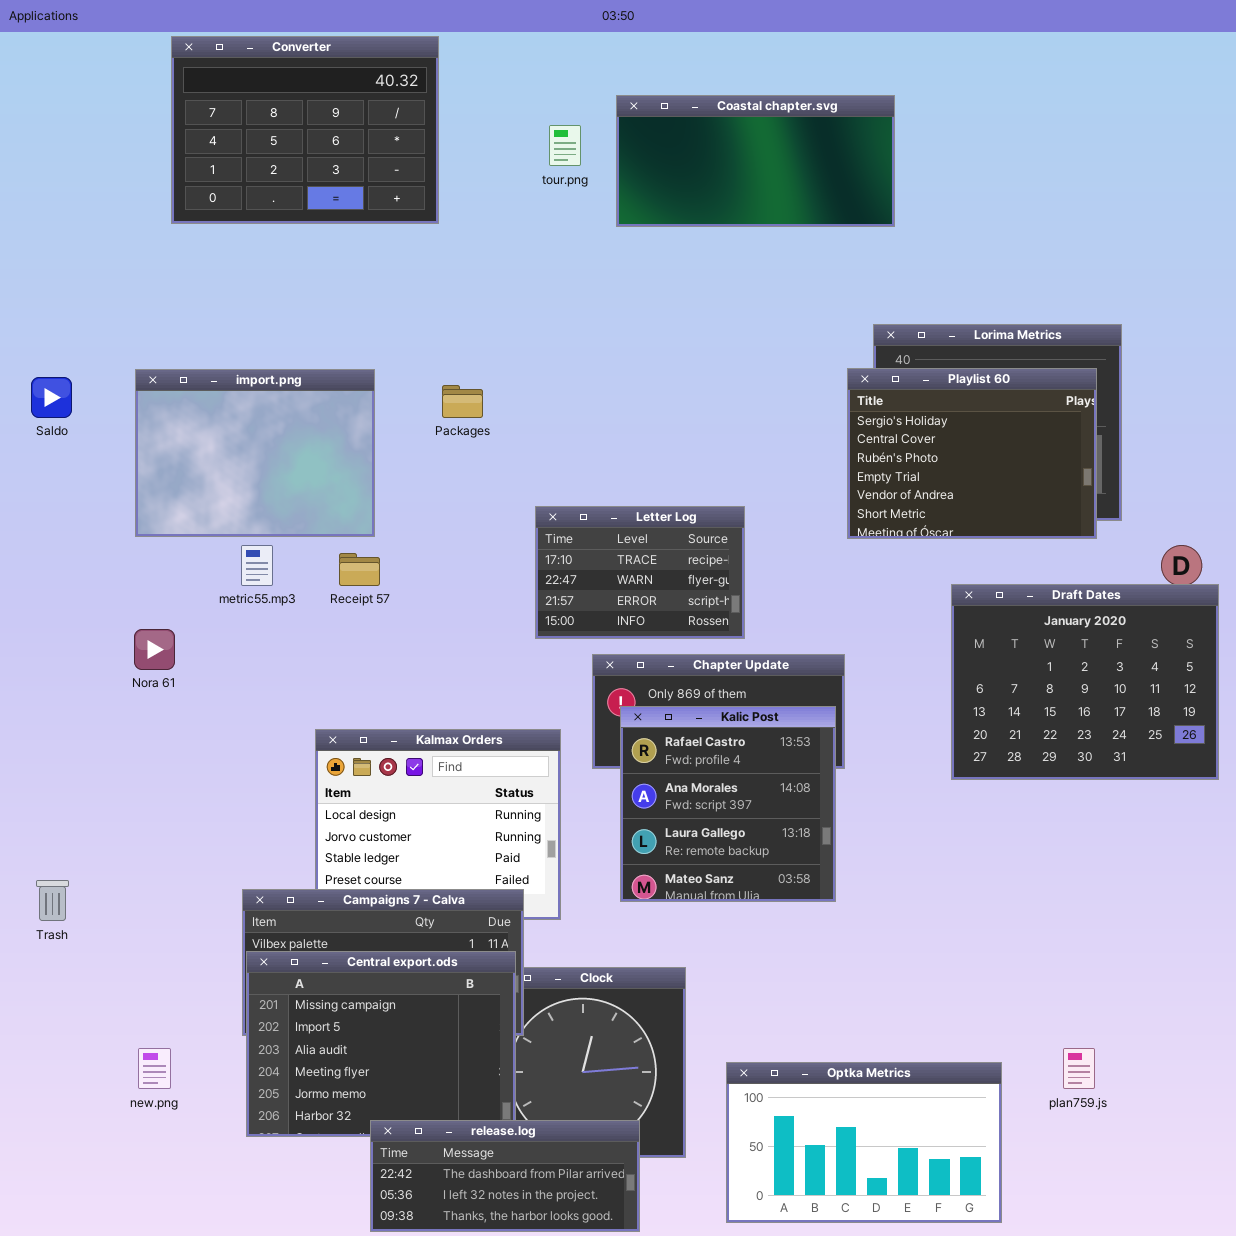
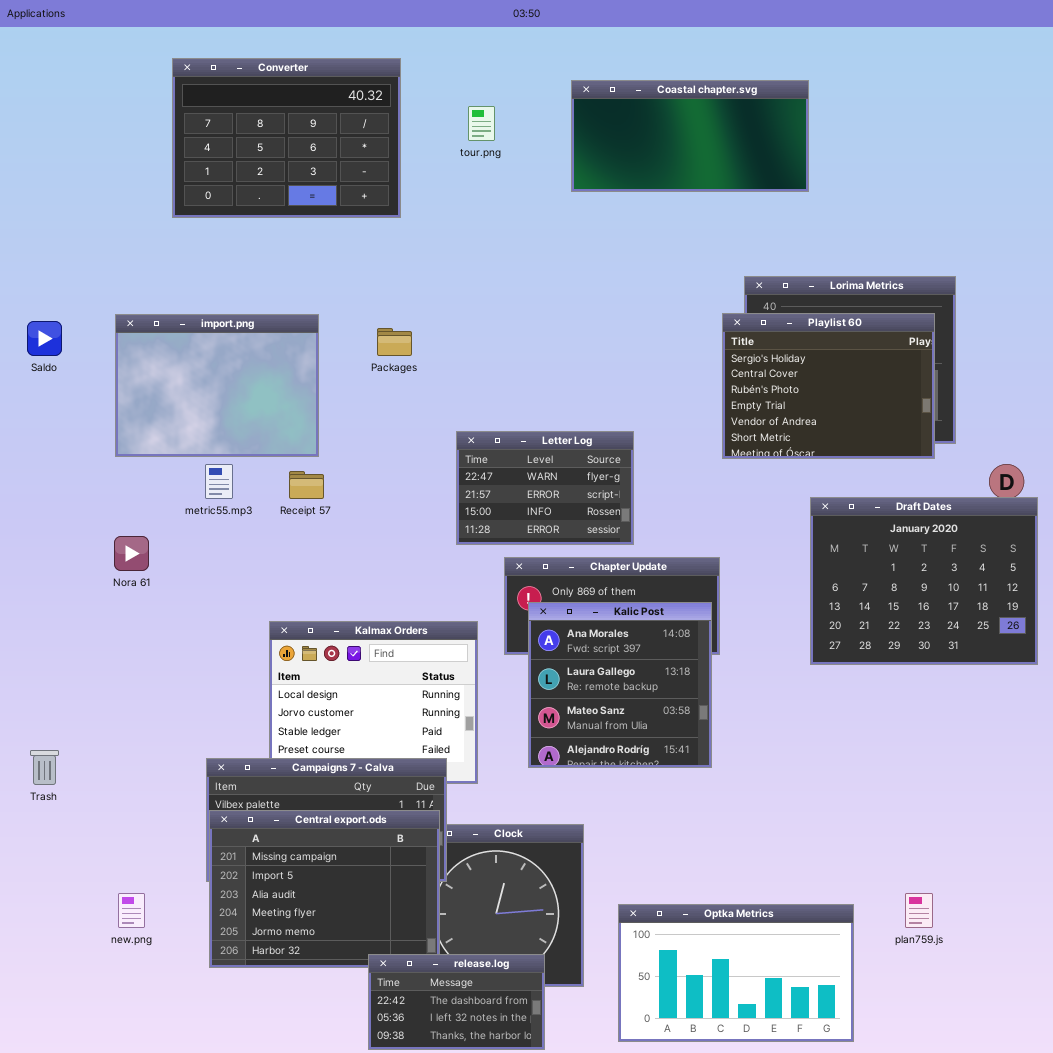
Converter: [171,36,439,224] -> [172,58,401,218], moved
Coastal chapter.svg: [616,95,895,227] -> [571,80,809,192], moved
Letter Log: [535,506,745,639] -> [456,431,634,545], scrolled down 1 row
Kalic Post: [620,706,836,902] -> [528,602,712,768], scrolled down 1 row
release.log: [370,1120,640,1232] -> [368,954,545,1050], resized

